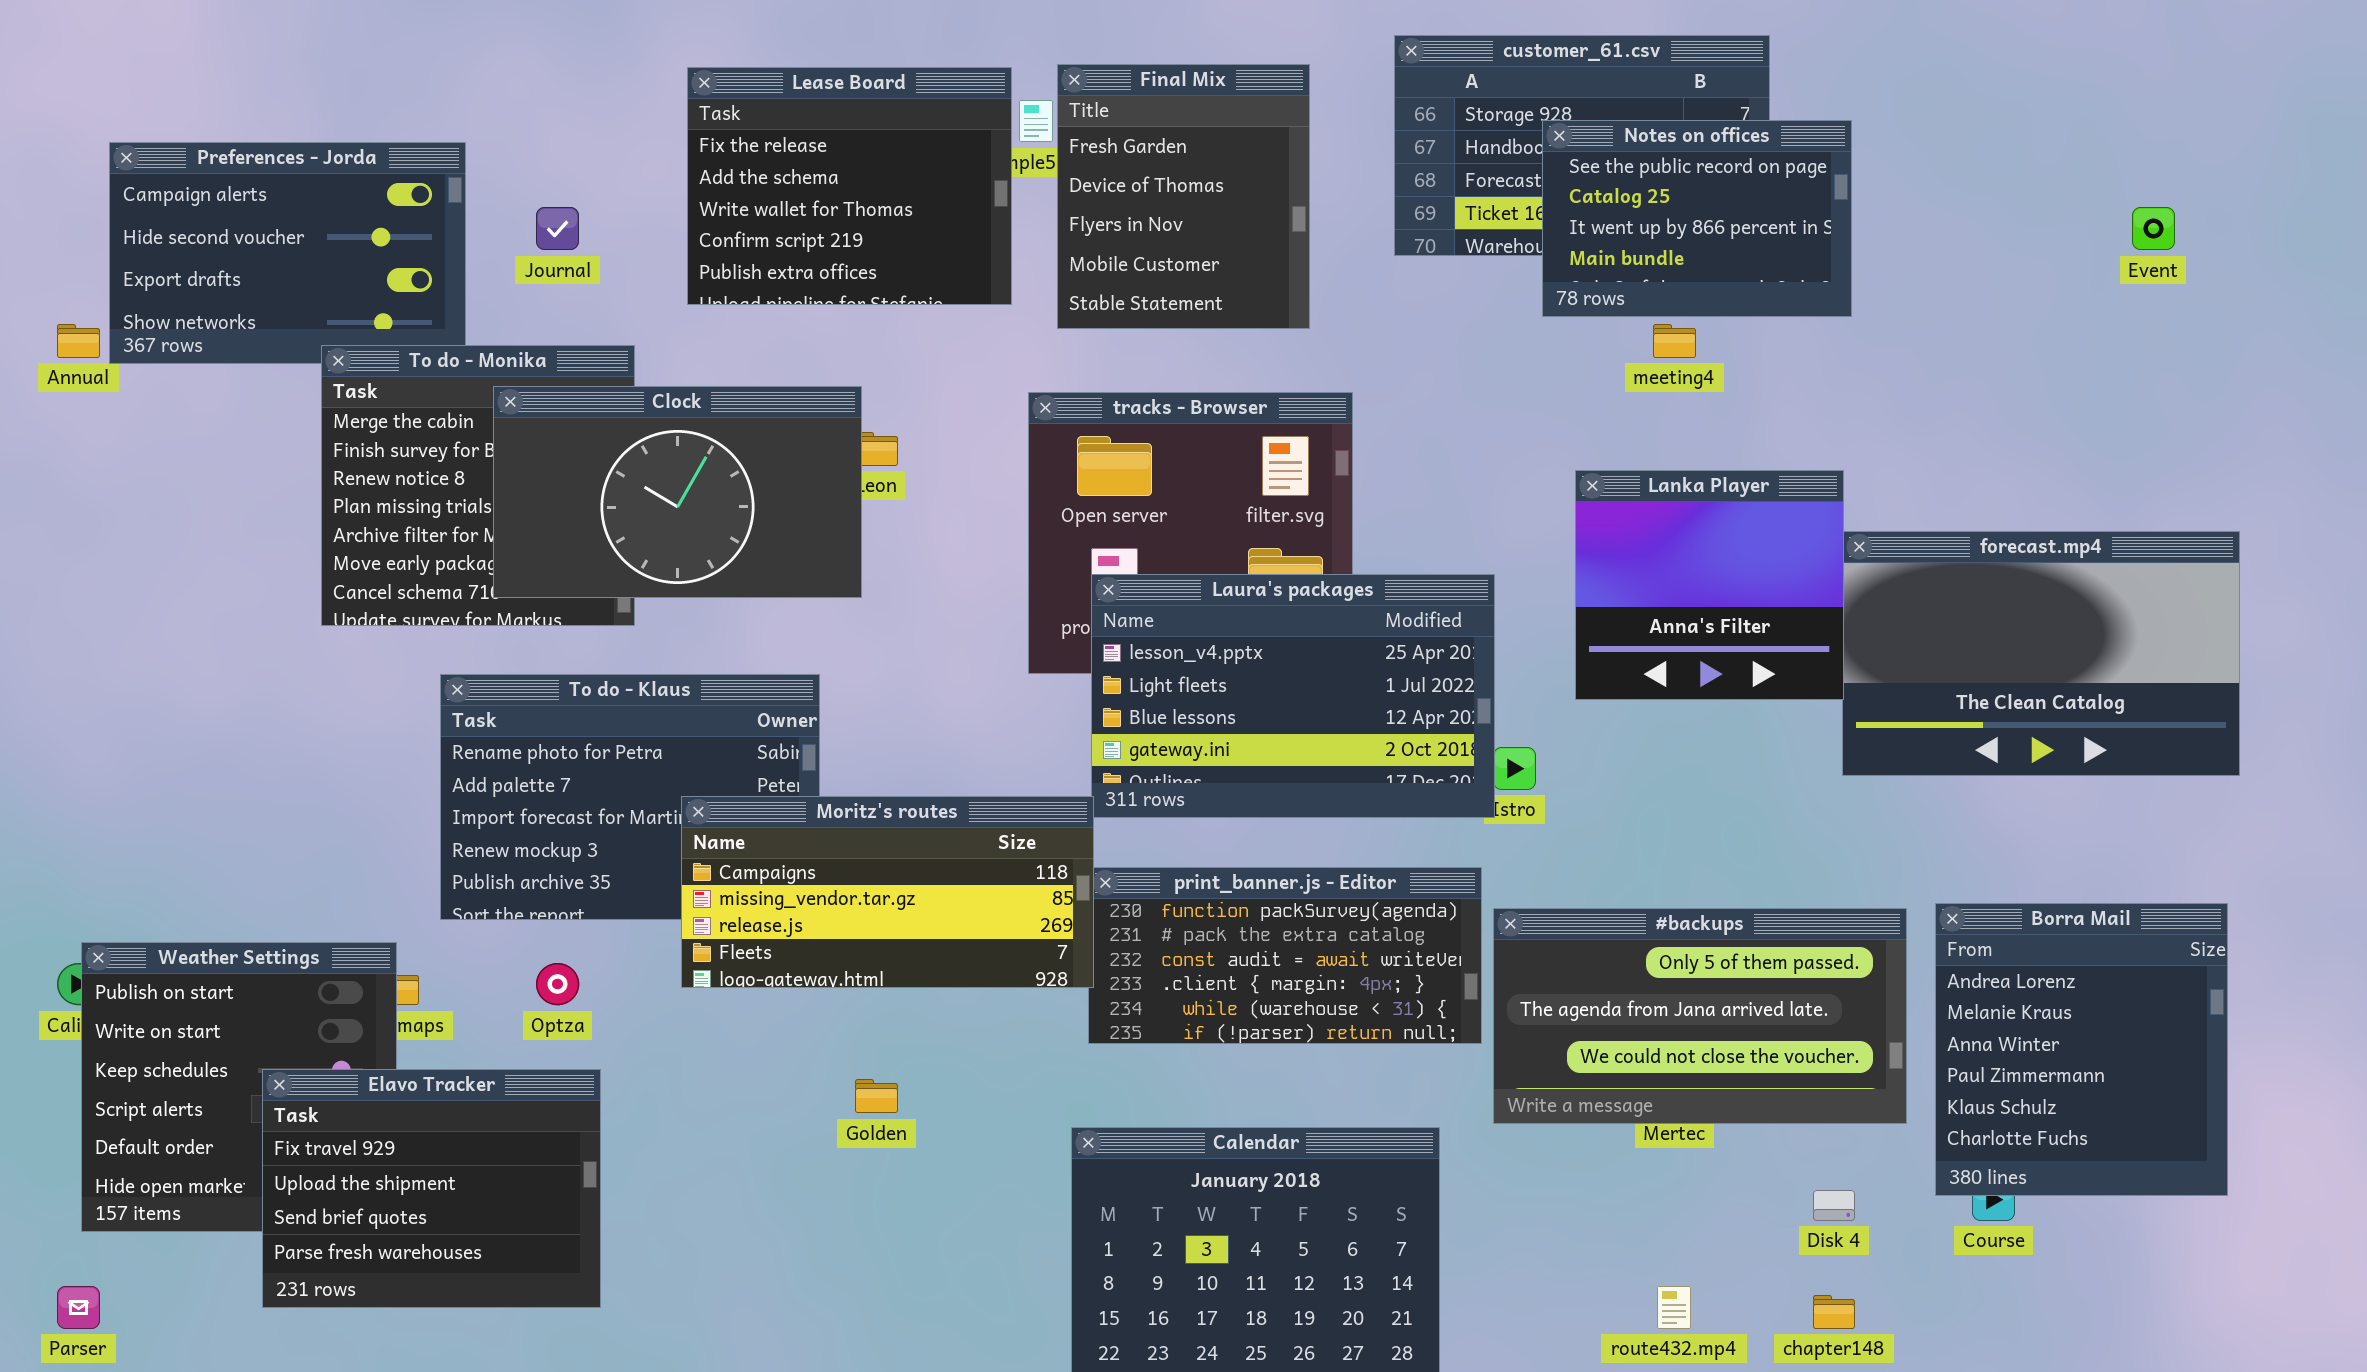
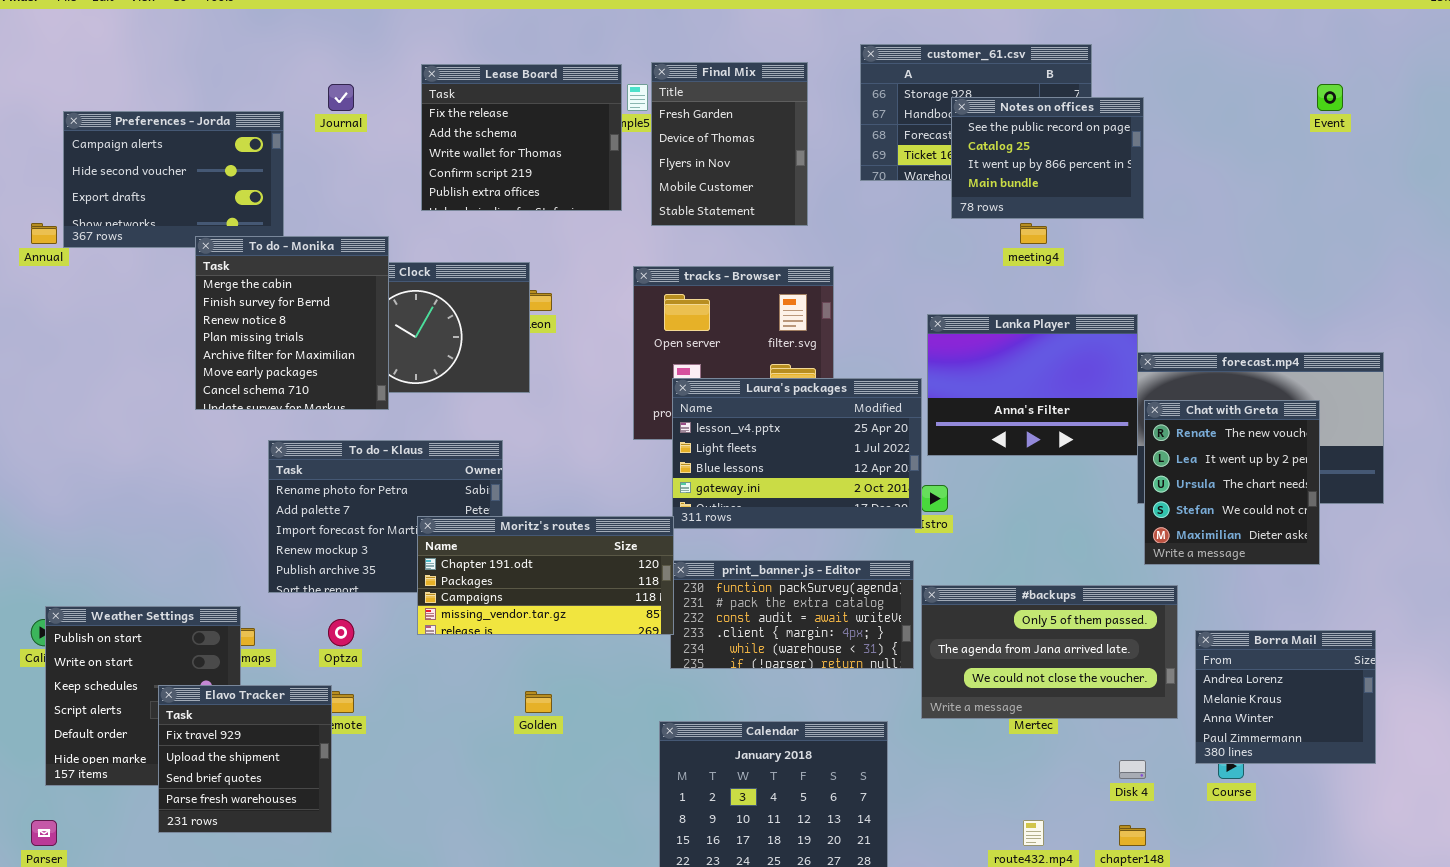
Journal: [536,207,579,250] -> [328,84,354,111], moved
Event: [2132,207,2175,250] -> [1317,84,1343,111], moved
To do - Monika: [321,345,635,626] -> [195,236,389,410], raised
Lanka Player: [1575,470,1844,700] -> [927,314,1138,456], resized
Chat with Greta: none -> [1144,400,1320,565], opened
Moritz's routes: [681,796,1094,988] -> [417,516,674,635], scrolled up 2 rows
Borra Mail: [1935,903,2228,1196] -> [1195,630,1376,764], resized
Elavo Tracker: [262,1069,601,1308] -> [158,685,332,833], resized

